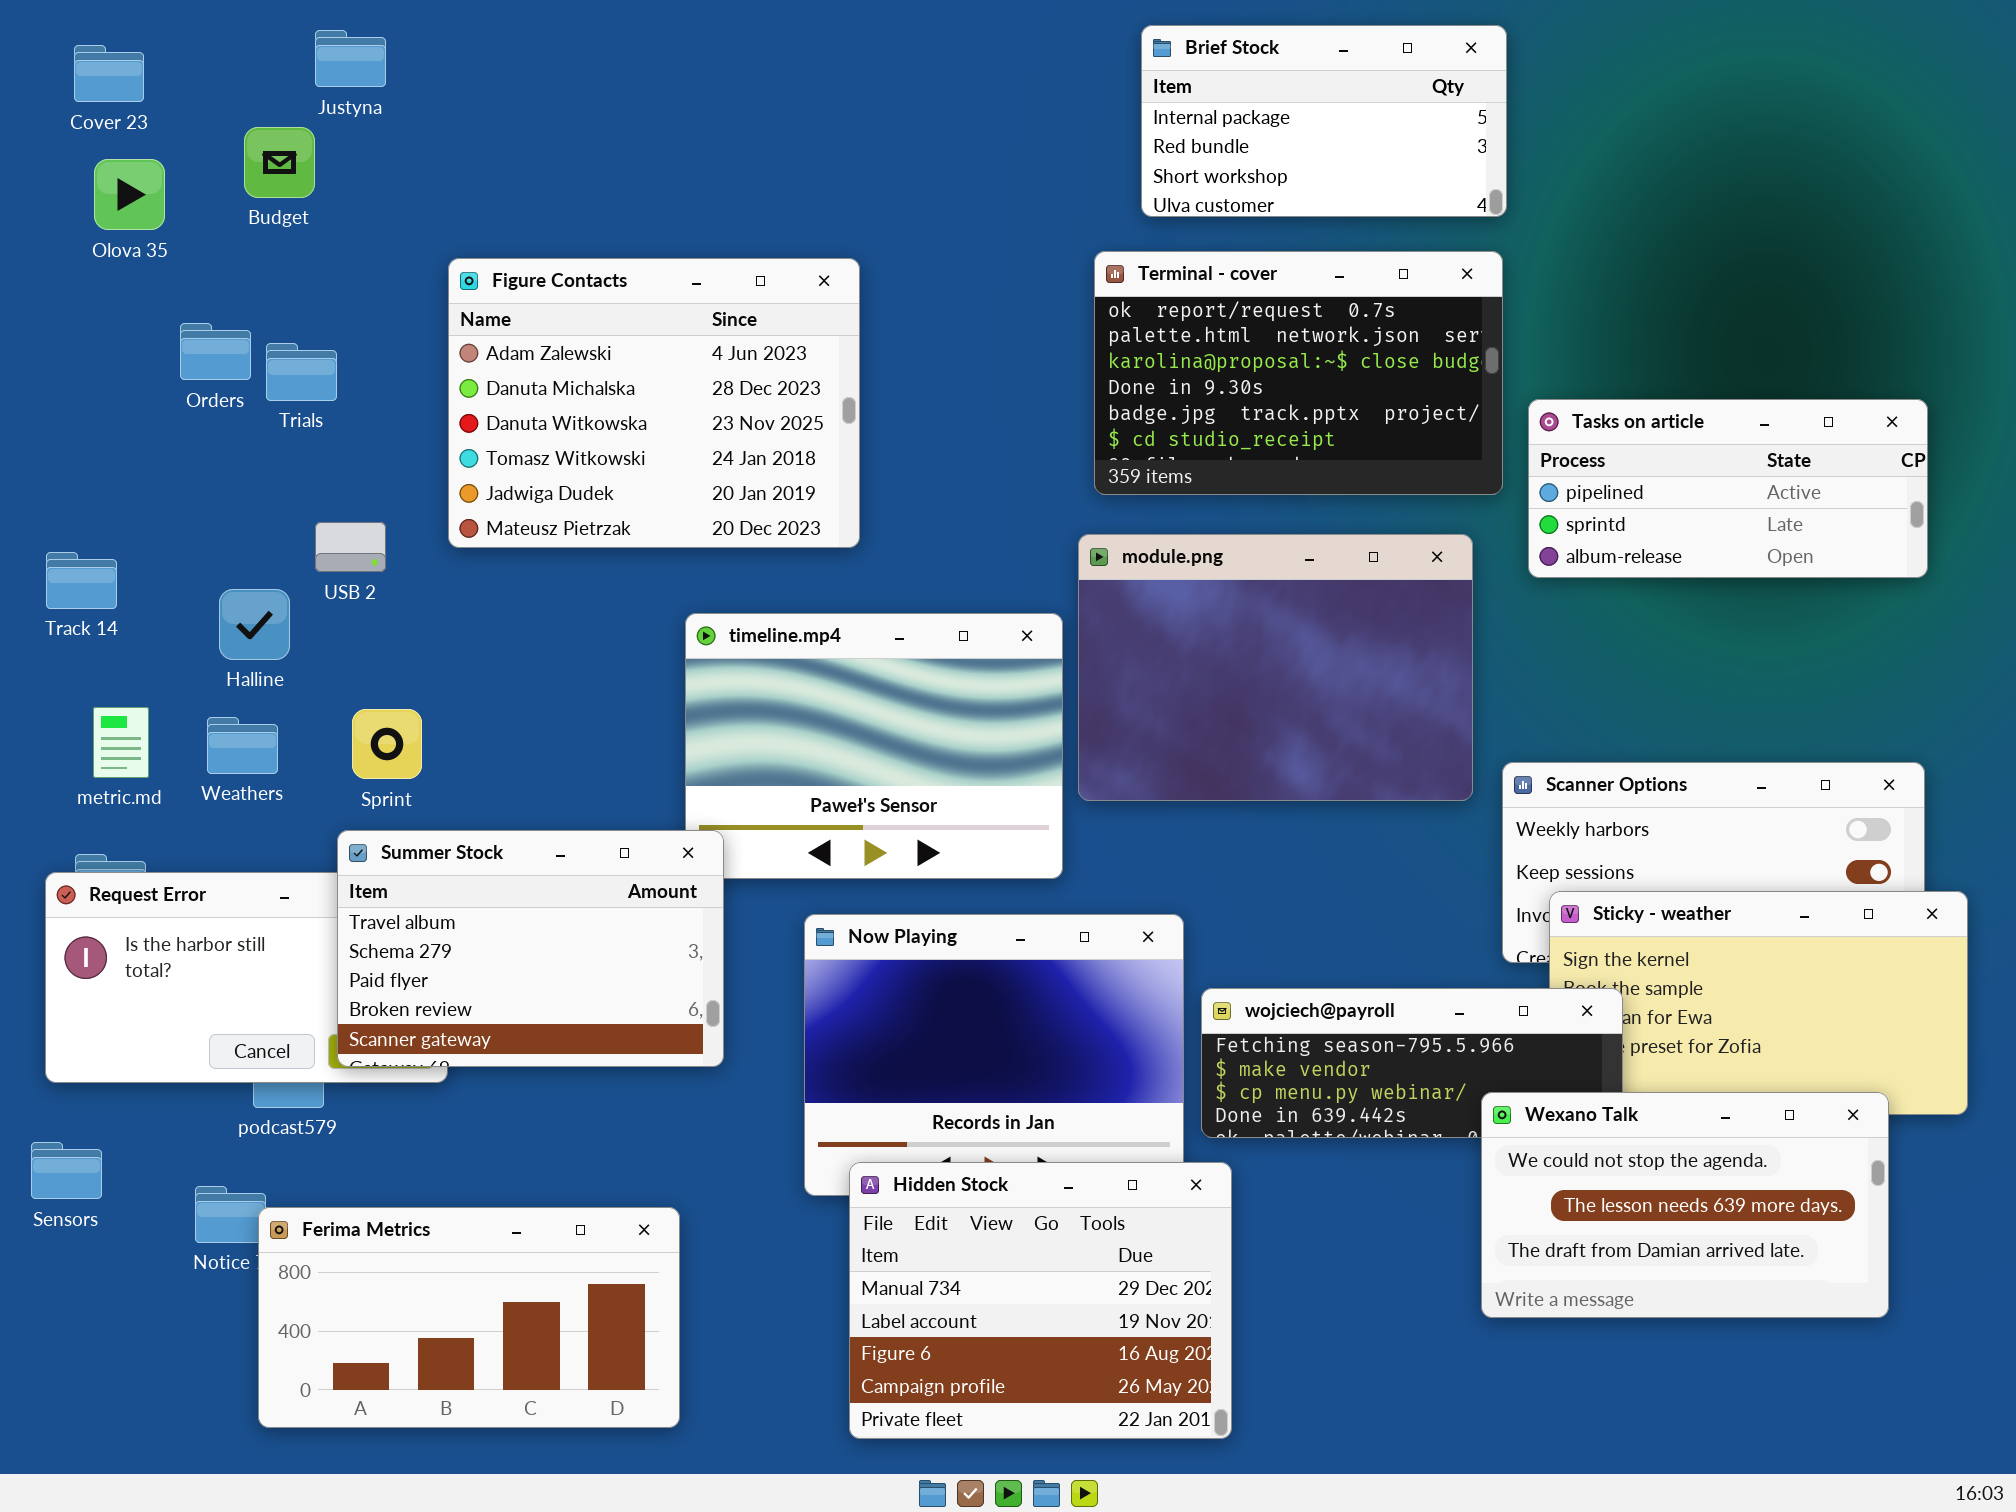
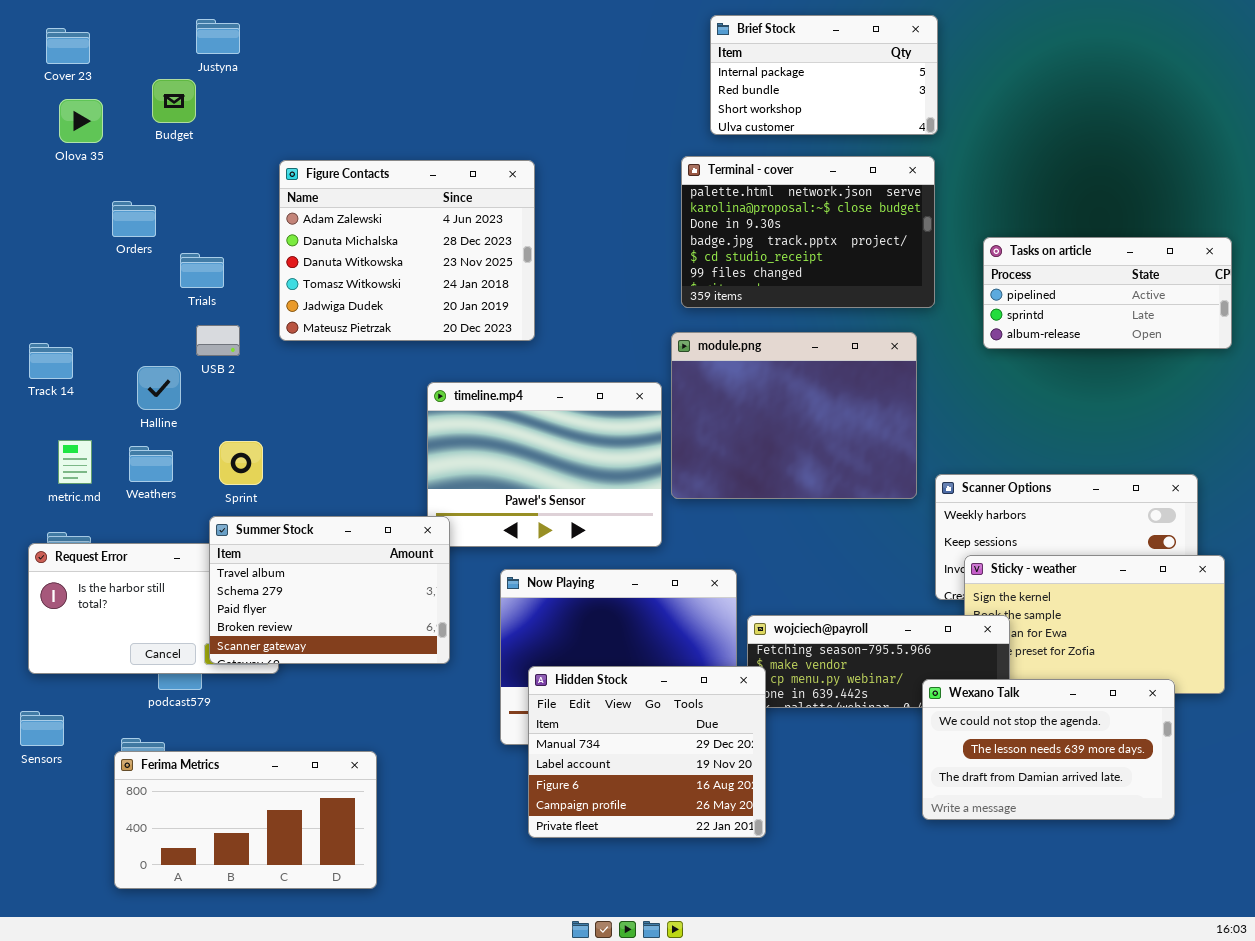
Terminal - cover: [1094,251,1503,495] -> [681,156,935,308], scrolled down 1 row
Trials: [266,343,337,401] -> [180,253,224,288], moved
Tasks on article: [1528,399,1928,578] -> [983,237,1232,349], moved
Hidden Stock: [849,1162,1232,1439] -> [528,666,766,838], moved
Ferima Metrics: [258,1207,680,1428] -> [114,751,377,889], moved

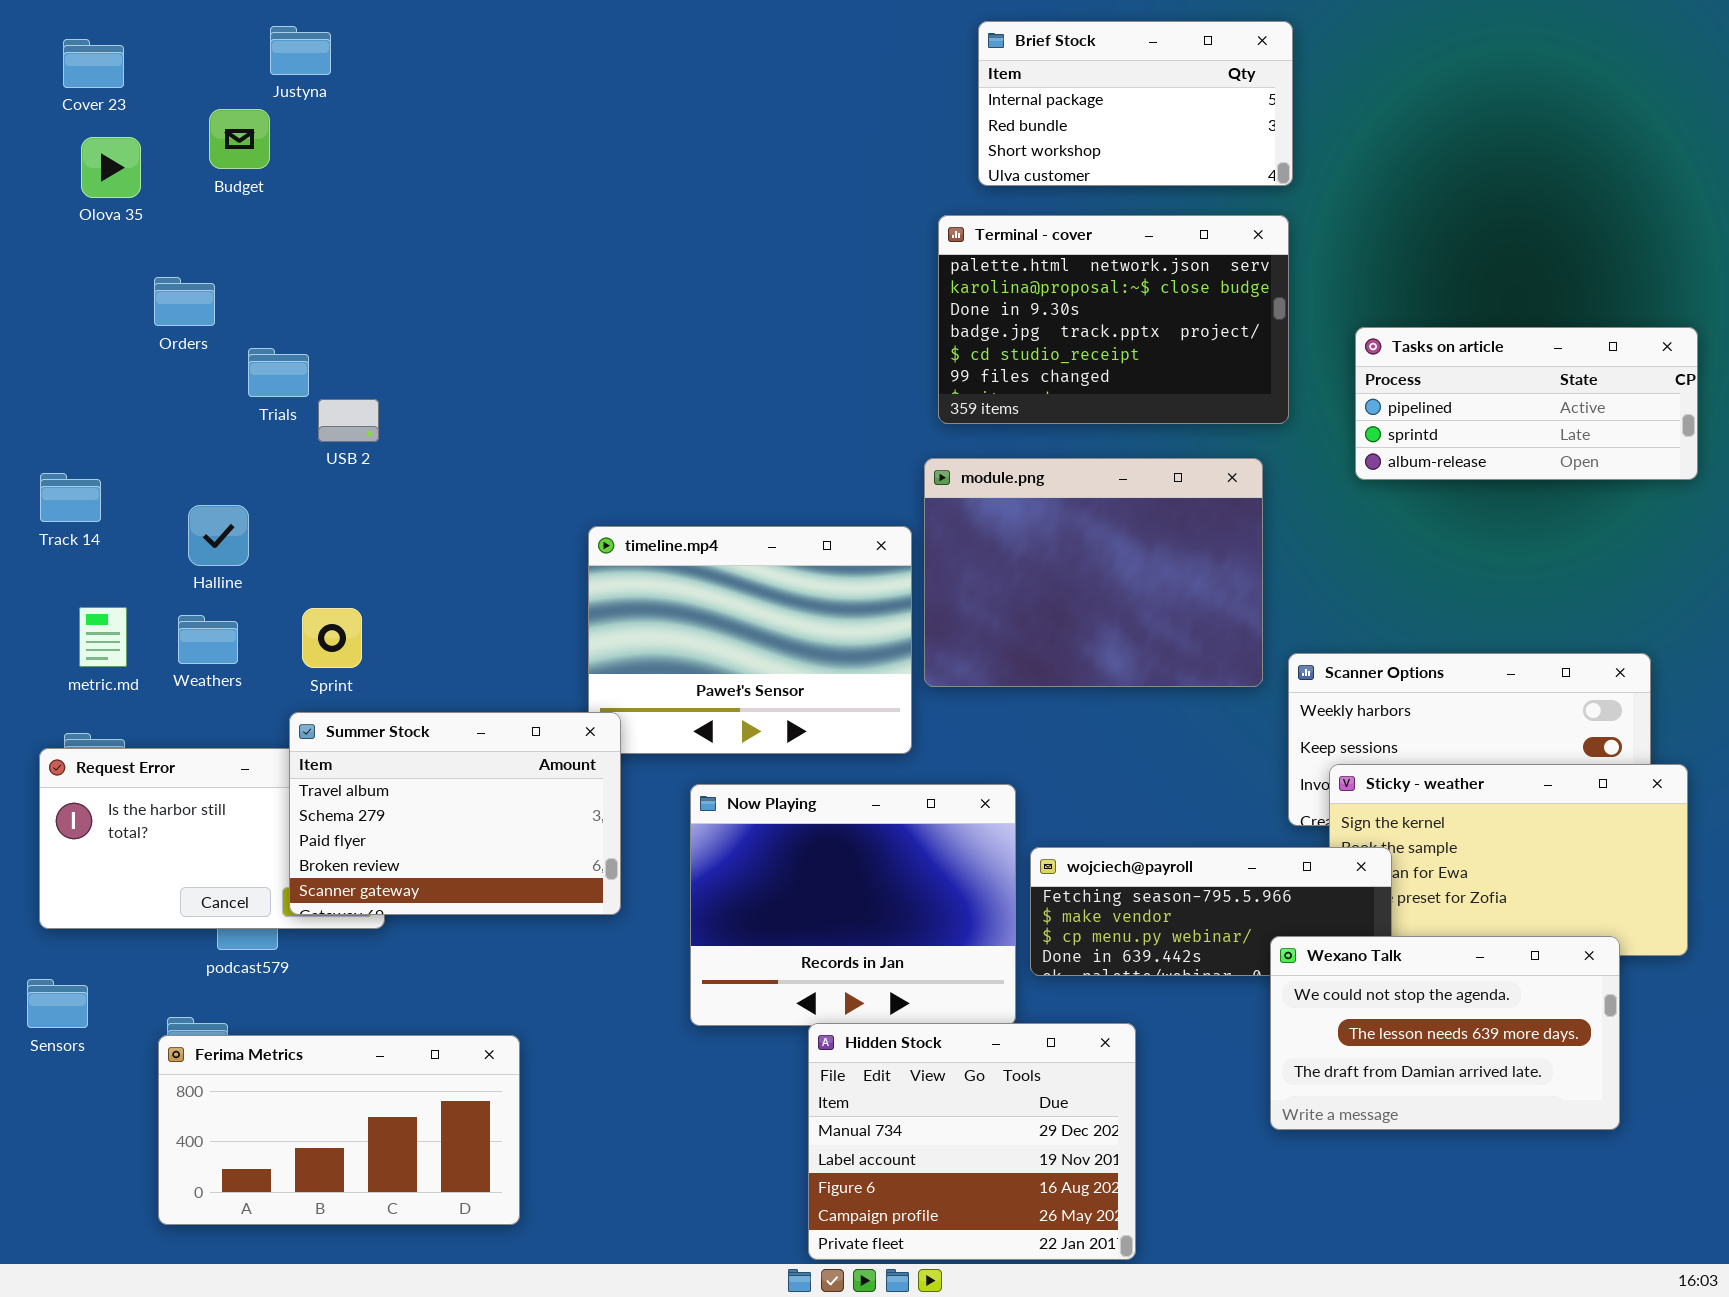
Figure Contacts: [279,160,535,341] -> none, closed
USB 2: [196,325,240,356] -> [318,399,379,442], moved
Hidden Stock: [528,666,766,838] -> [808,1023,1136,1260], moved

